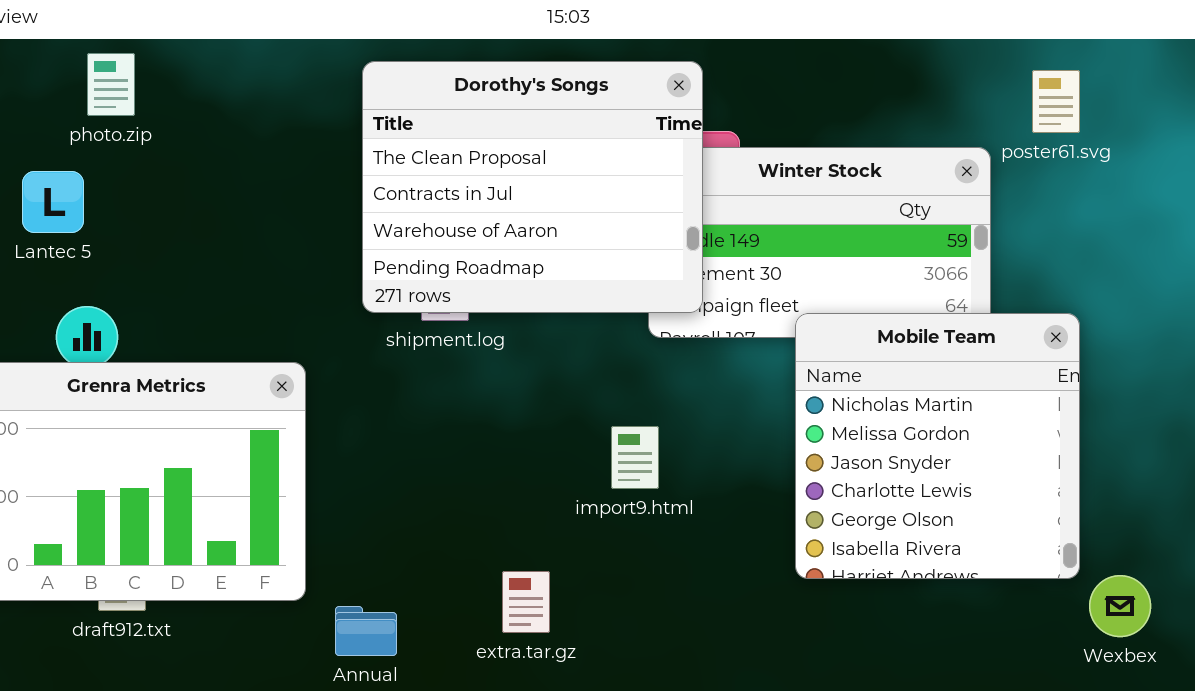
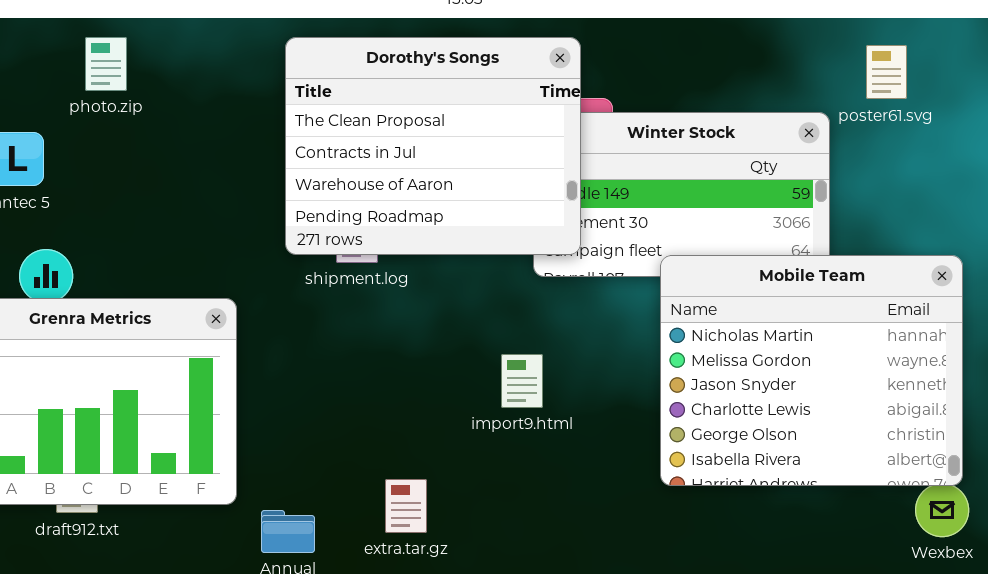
photo.zip: [87,53,135,116] -> [85,37,127,91], moved
Mobile Team: [795,313,1080,579] -> [660,255,963,486], resized
extra.tar.gz: [502,571,550,633] -> [385,479,427,533], moved

